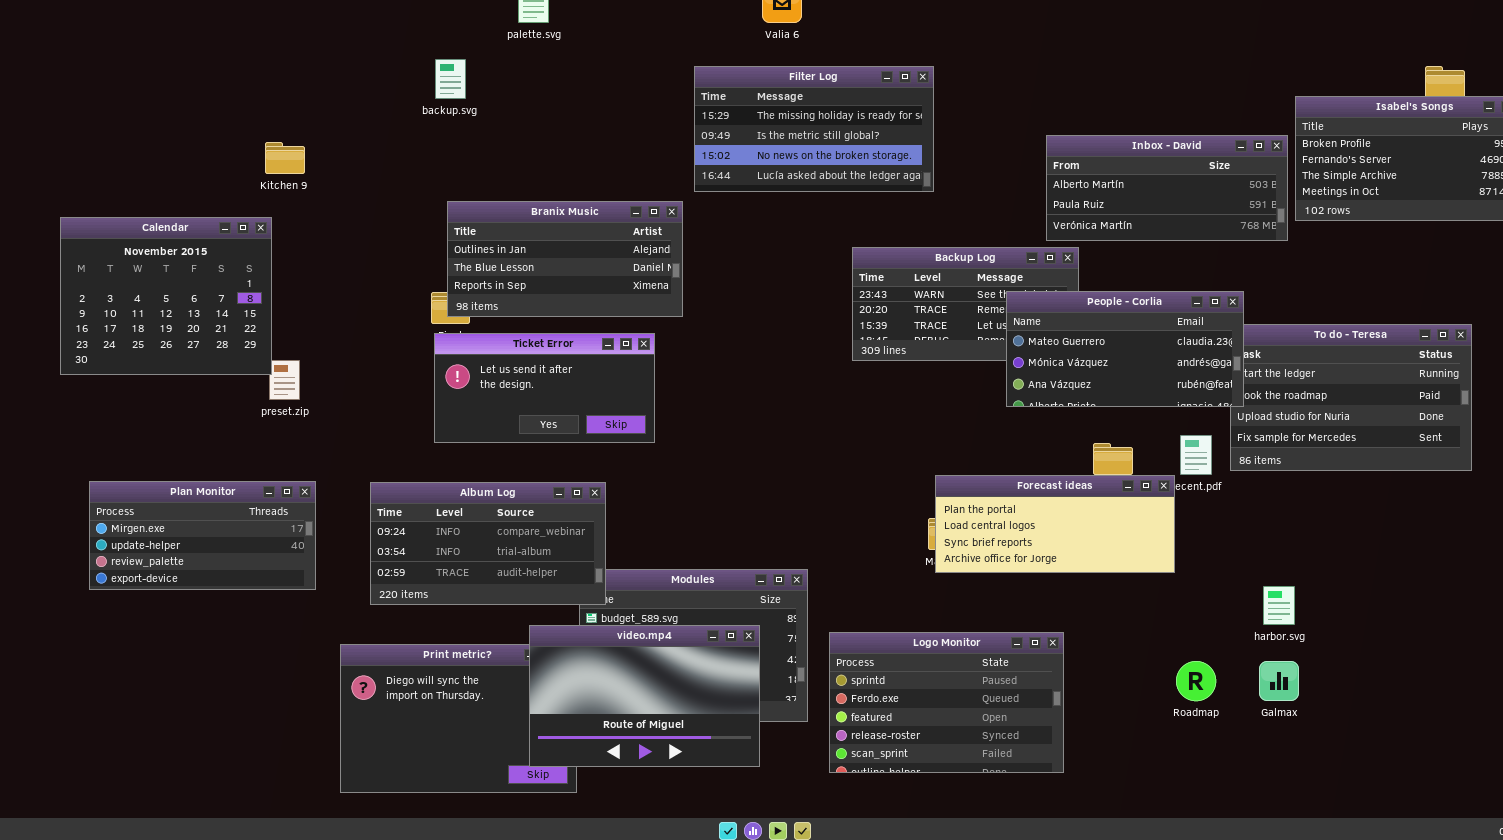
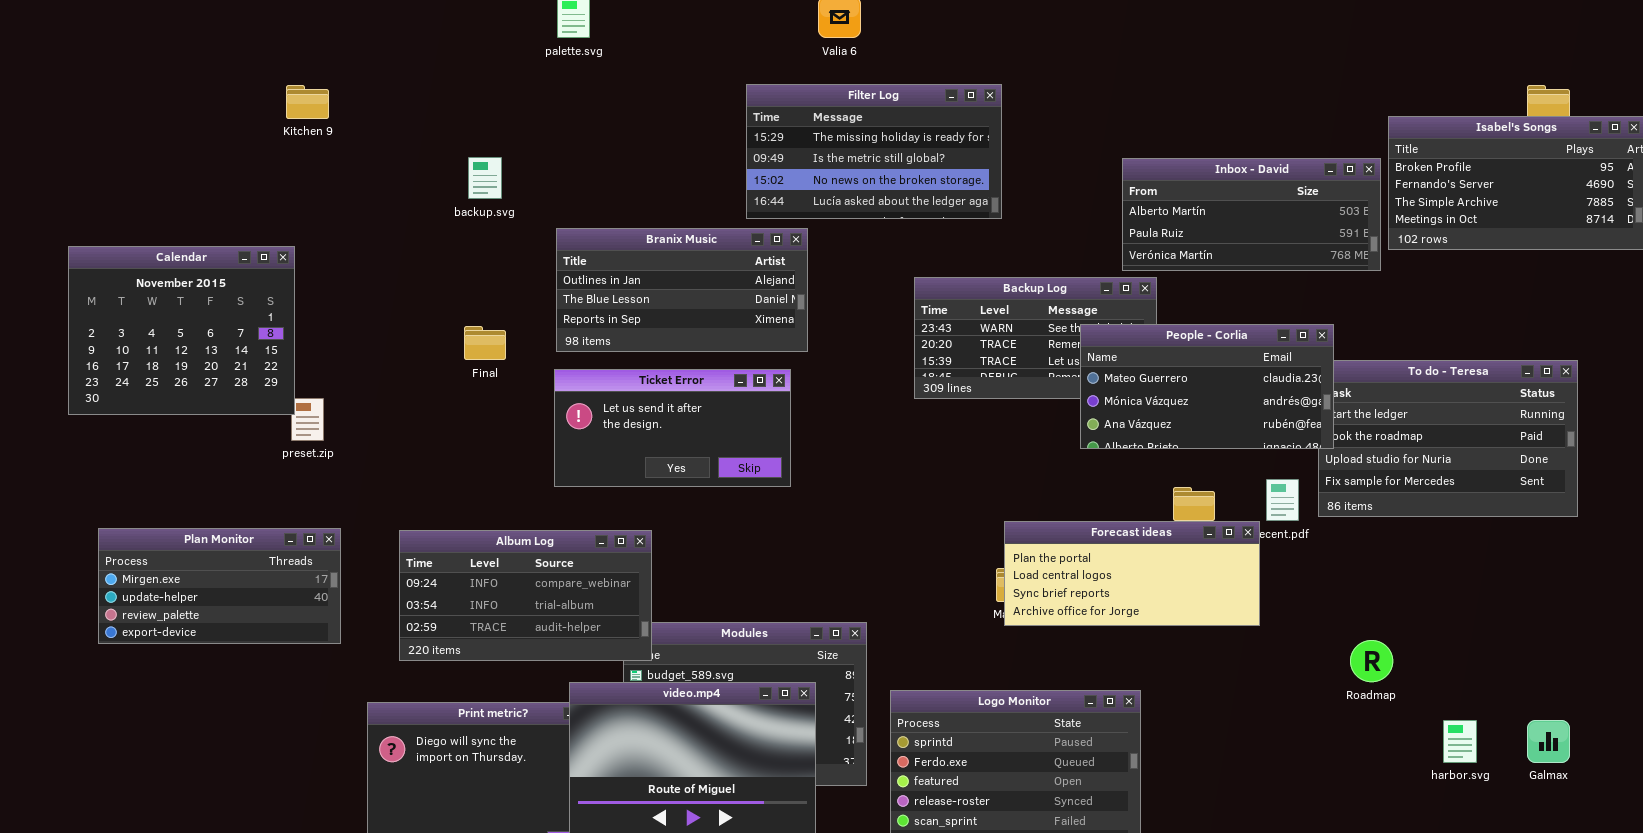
backup.svg: [435,59,466,99] -> [468,157,502,199], moved
Kitchen 9: [265,142,305,174] -> [286,85,329,119], moved
Branix Music: [447,201,683,317] -> [556,228,808,352], moved
Ticket Error: [434,333,655,443] -> [554,369,791,487], moved
harbor.svg: [1263,586,1295,625] -> [1443,720,1477,763], moved
Roadmap: [1176,661,1216,701] -> [1350,640,1393,682], moved
Galmax: [1259,661,1299,701] -> [1527,720,1570,763], moved

